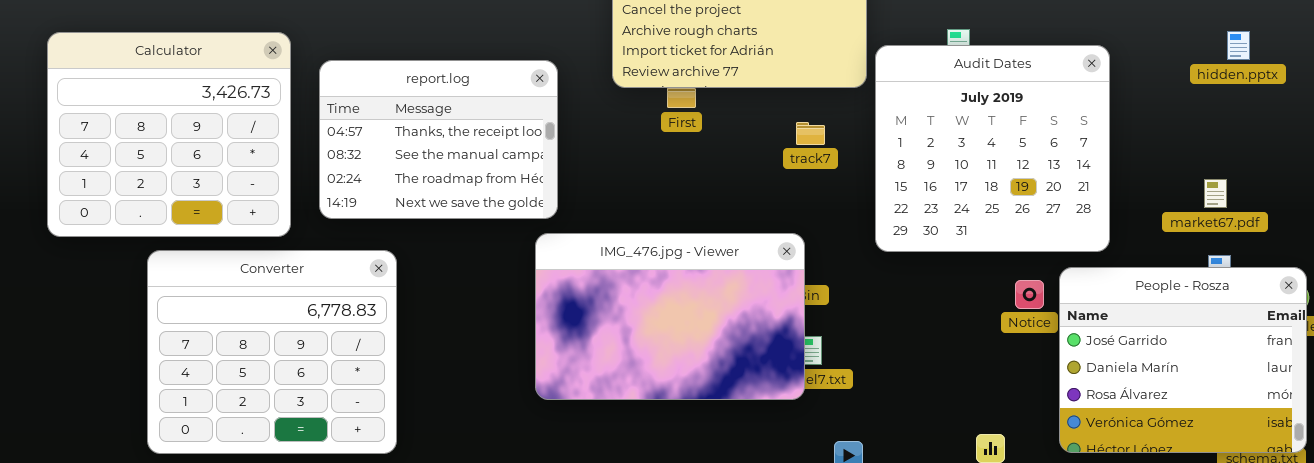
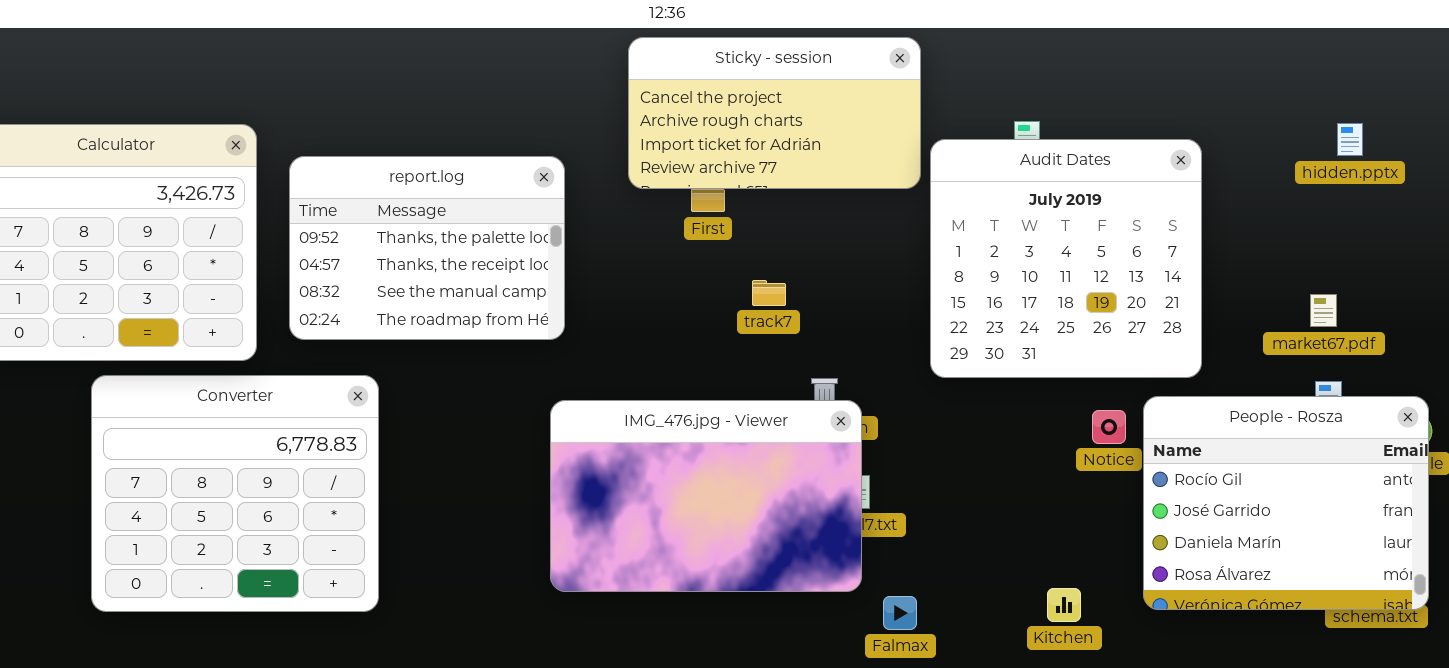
report.log: [319,60,558,219] -> [289,156,565,340], scrolled up 1 row
track7: [796,122,825,145] -> [752,280,786,306], moved
IMG_476.jpg - Viewer: [535,233,805,400] -> [550,400,862,592], moved
People - Rosza: [1059,267,1307,453] -> [1143,396,1429,610], scrolled up 1 row

